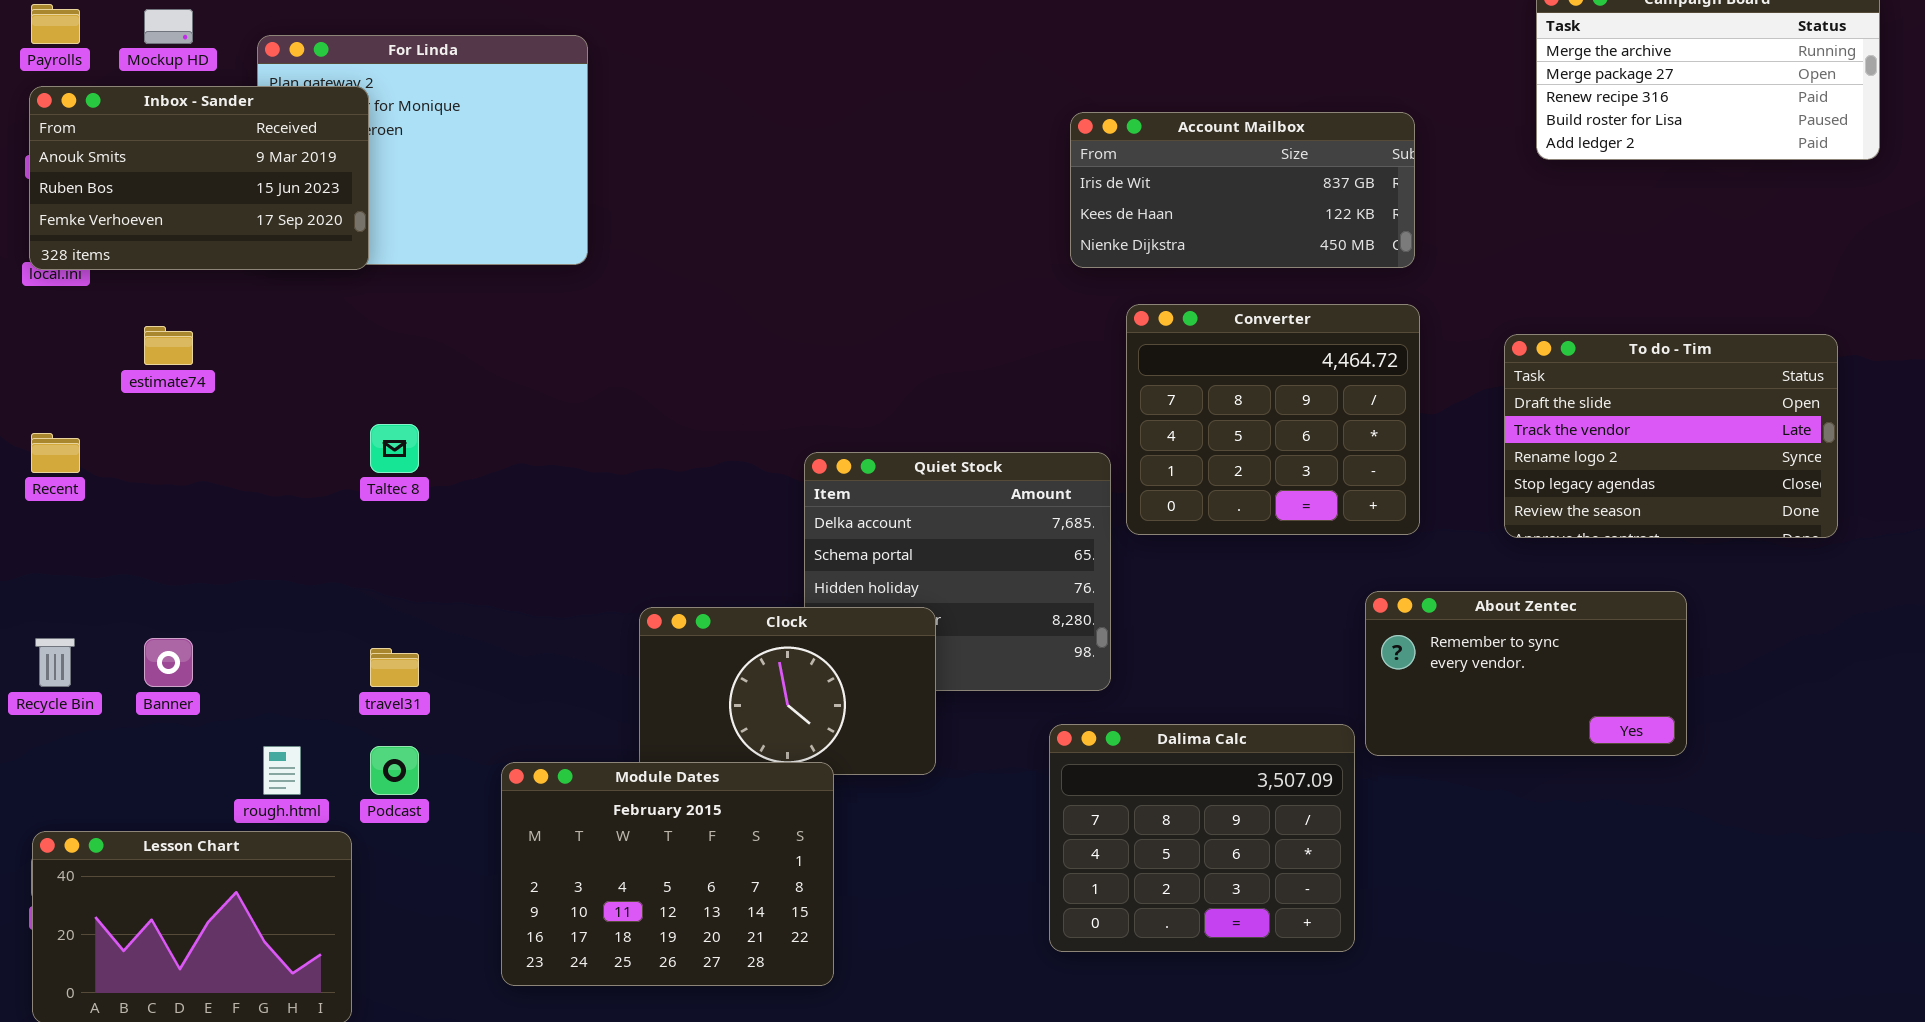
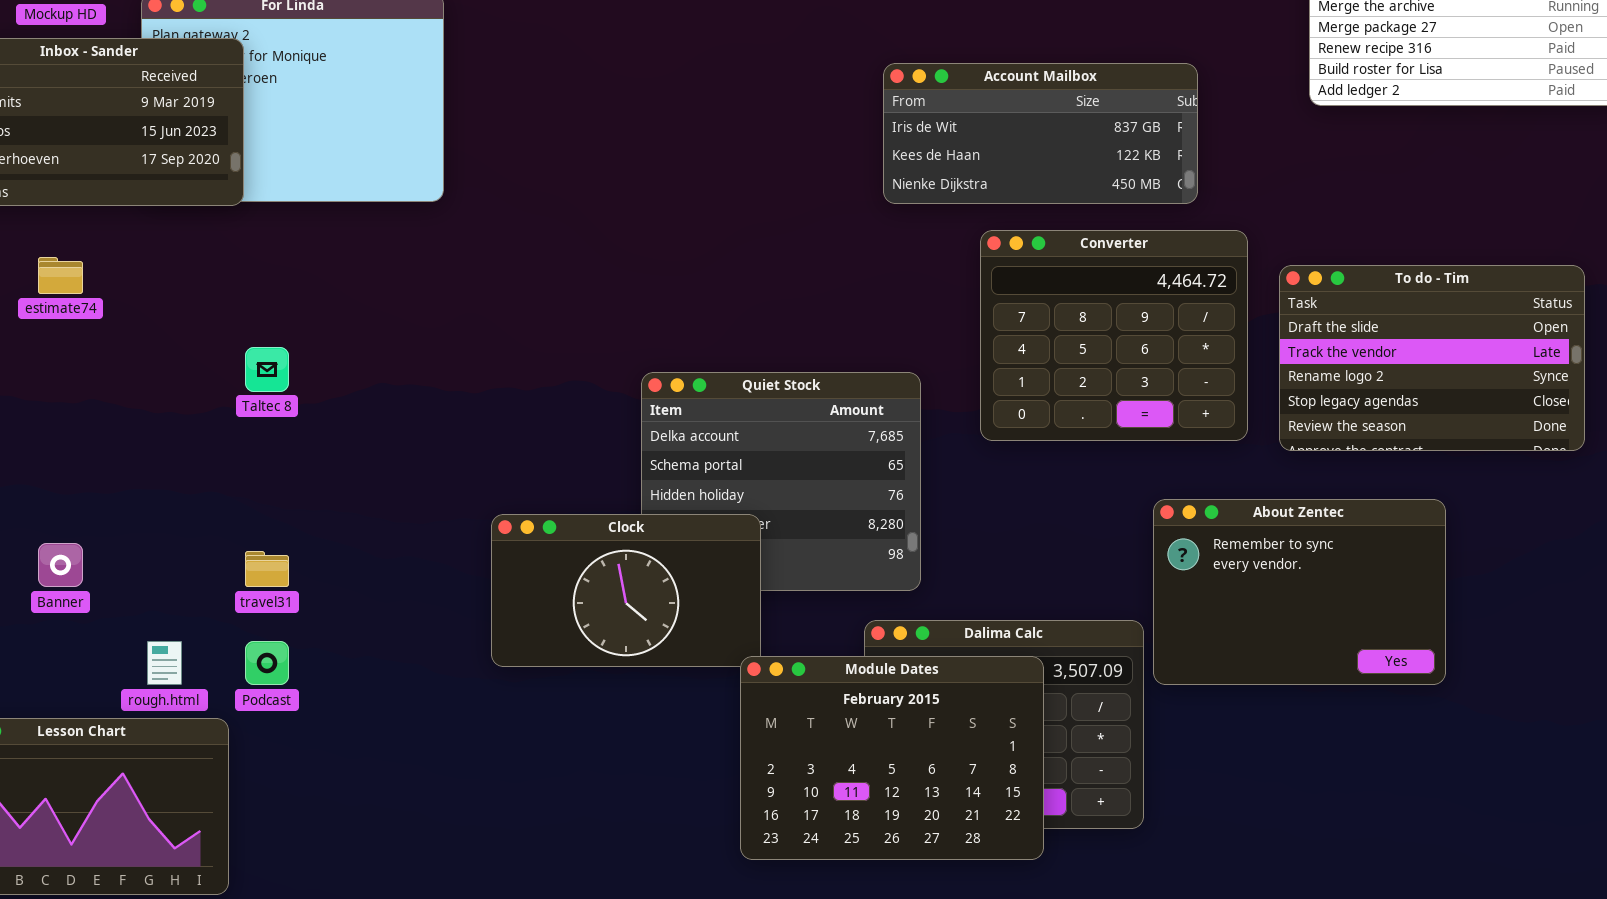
Converter: [1126,304,1420,535] -> [980,230,1248,441], moved
About Zentec: [1365,591,1687,756] -> [1153,499,1446,685], resized
Module Dates: [501,762,834,986] -> [740,656,1044,860], moved

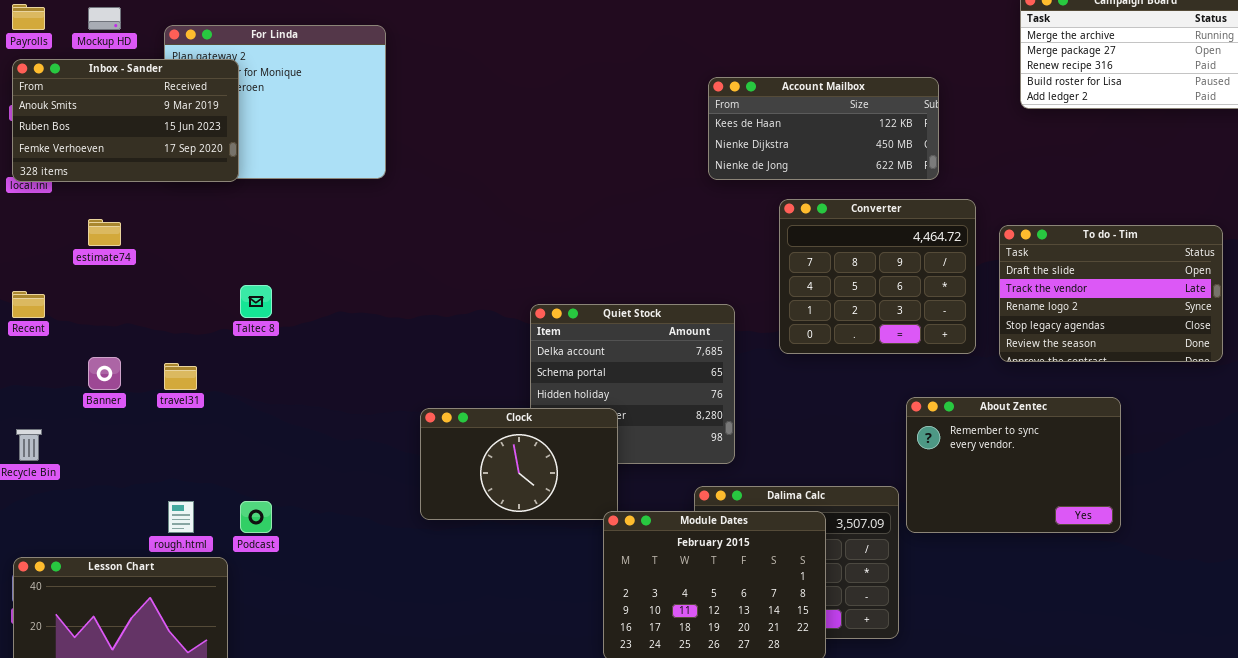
Account Mailbox: [883,63,1198,204] -> [708,77,939,180], scrolled down 1 row
Banner: [38,543,83,587] -> [88,357,121,390], moved
travel31: [245,551,289,587] -> [164,363,197,390], moved

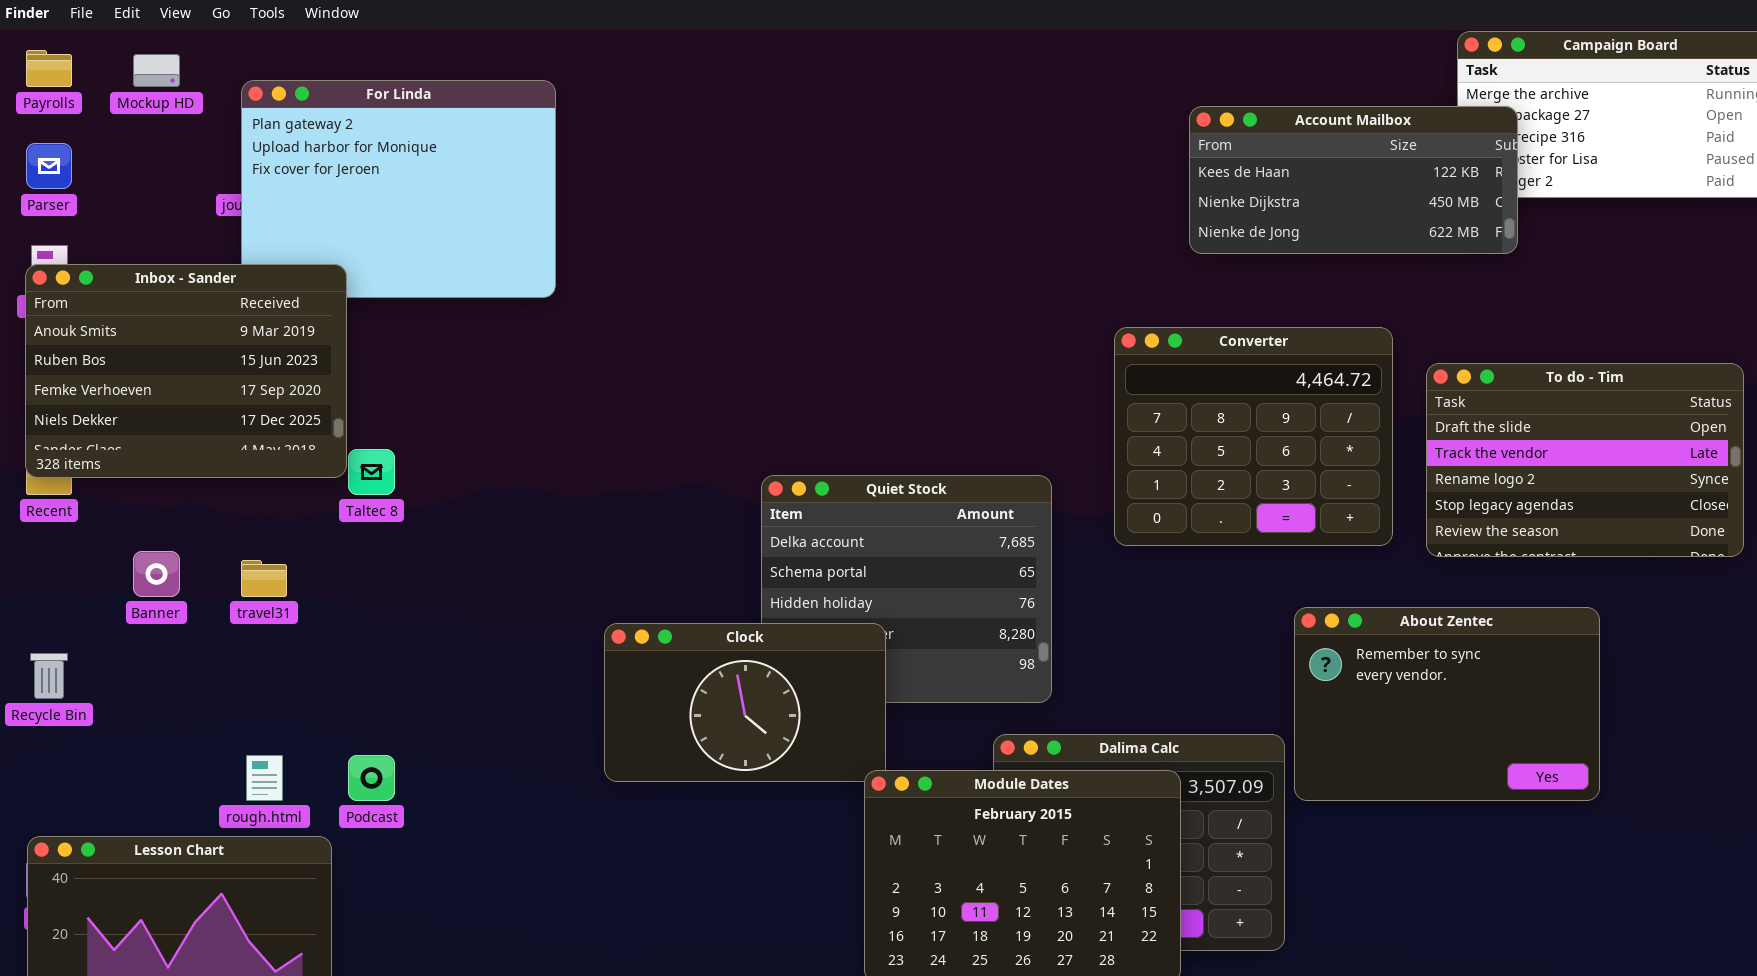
Inbox - Sander: [12,59,239,182] -> [25,264,347,478], moved, resized
Account Mailbox: [708,77,939,180] -> [1189,106,1518,254], moved

